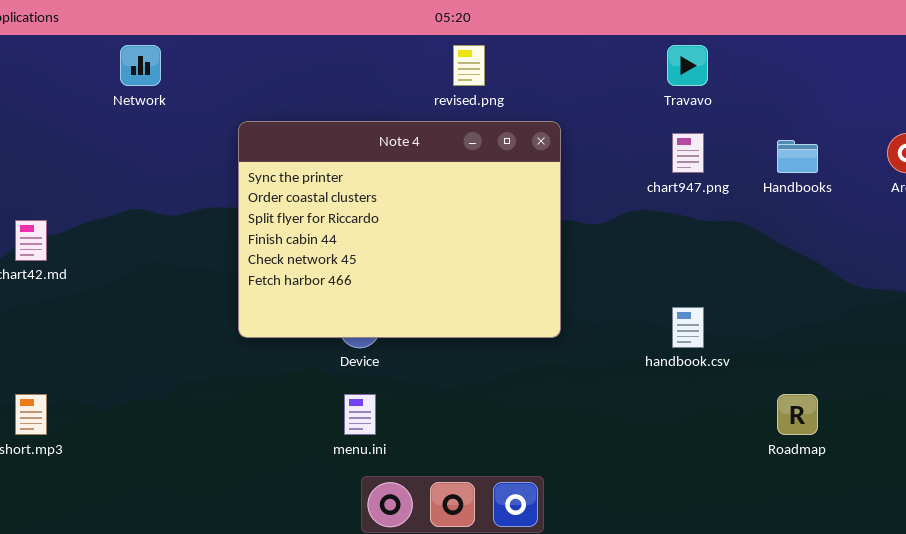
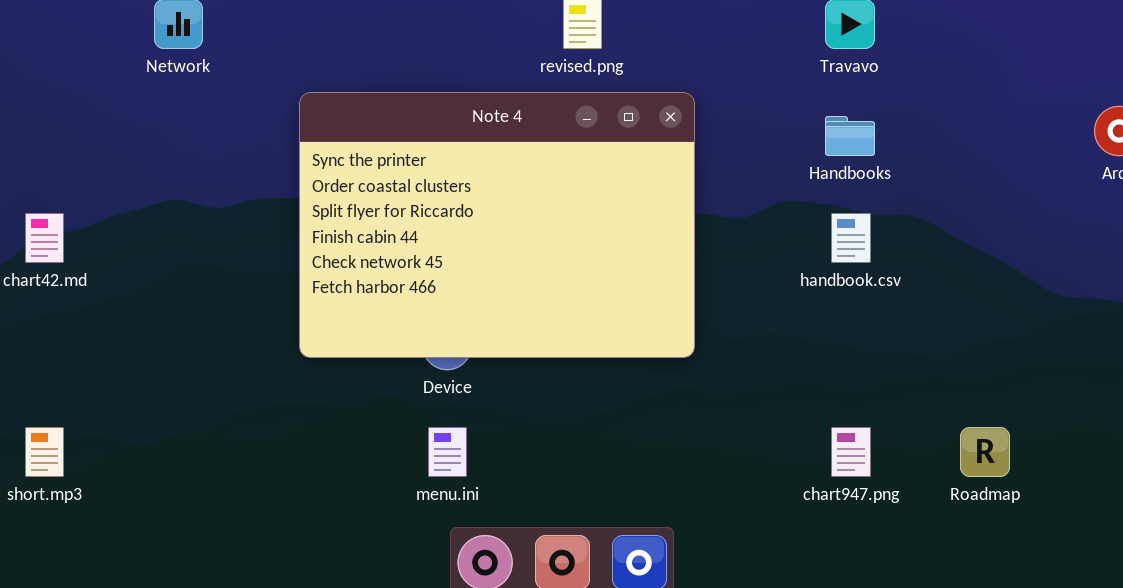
chart947.png: [672,133,704,173] -> [831,427,871,477], moved
Handbooks: [777,140,818,173] -> [825,116,875,156], moved
handbook.csv: [672,307,704,348] -> [831,213,871,263], moved

